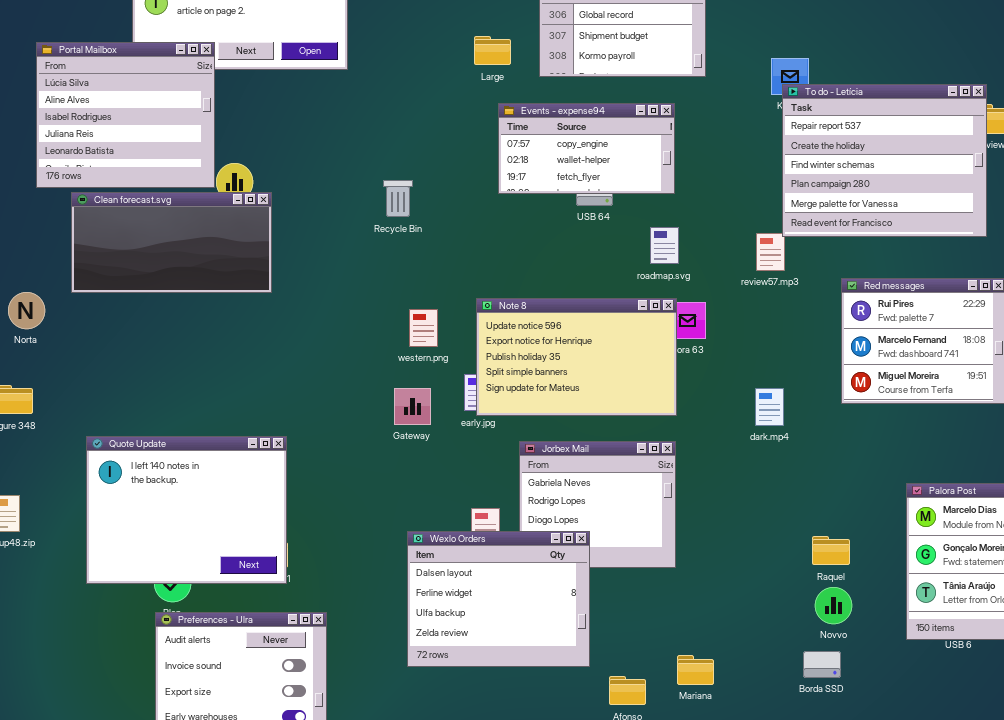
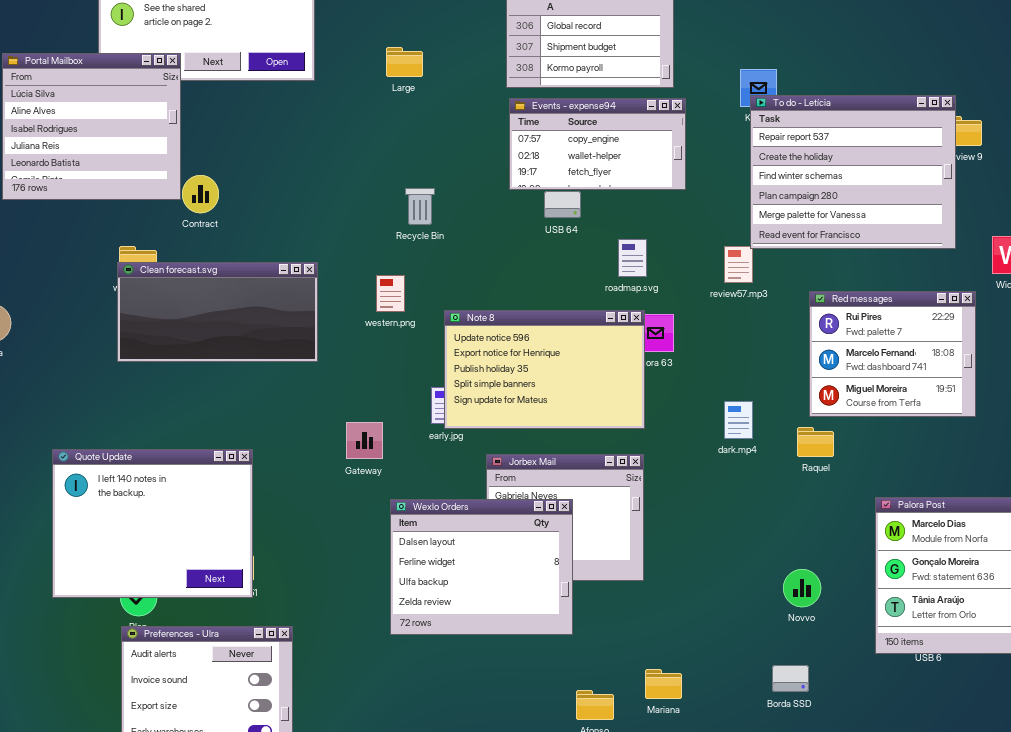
Large: [474,36,511,65] -> [386,47,423,77], moved
Events - expense94: [498,103,675,194] -> [509,98,686,190], moved
Recycle Bin: [383,180,413,217] -> [405,188,435,225], moved
Clean forecast.svg: [71,192,272,293] -> [117,262,318,362], moved
western.png: [409,309,438,347] -> [376,275,405,312], moved
Gateway: [394,388,431,425] -> [346,422,383,459], moved
Wexlo Orders: [407,531,590,667] -> [390,499,573,635], moved
Raquel: [812,536,850,565] -> [797,427,834,457], moved
Novvo: [815,587,852,624] -> [783,569,821,607], moved

